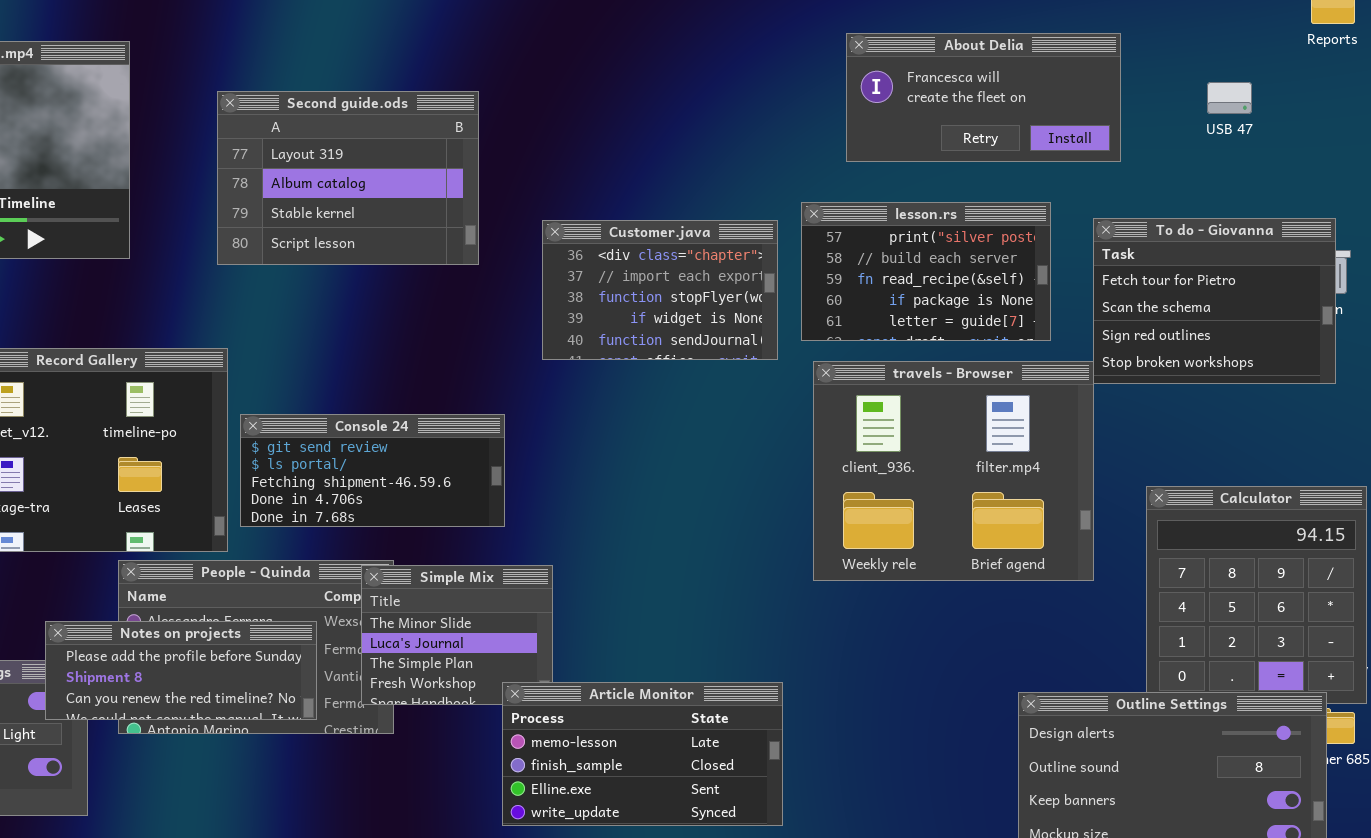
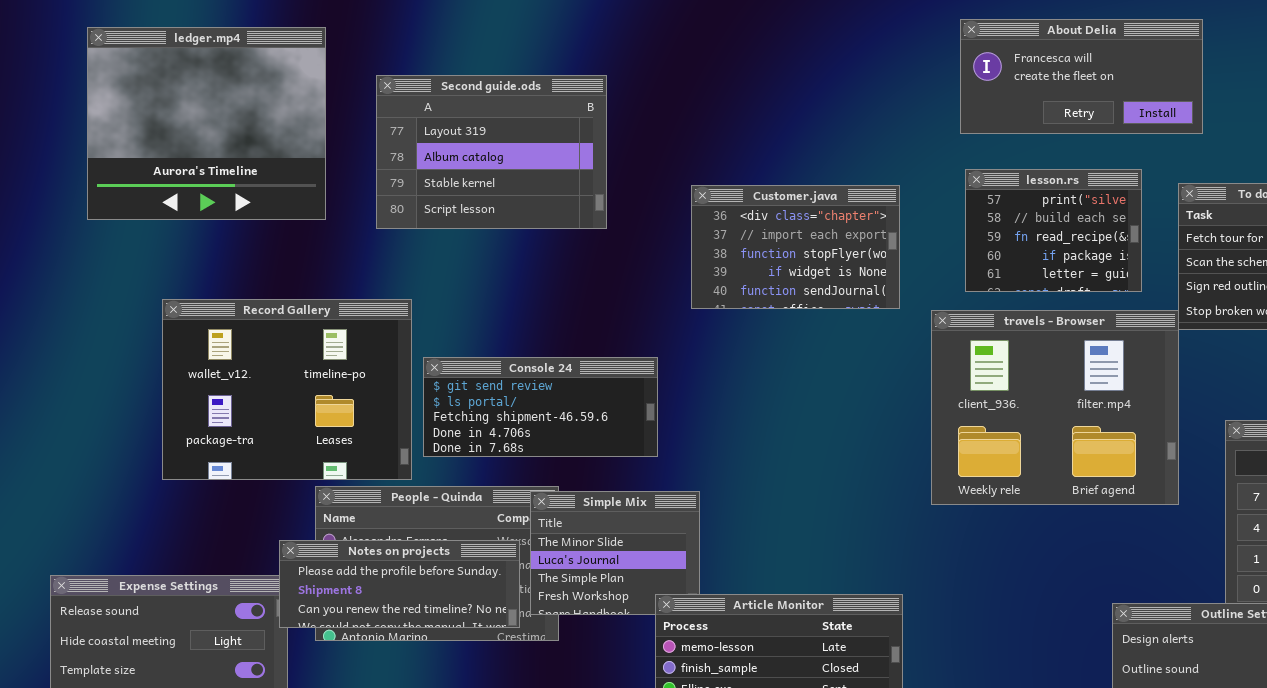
Second guide.ods: [217,91,479,265] -> [376,75,607,229], moved
lesson.rs: [801,202,1051,341] -> [965,169,1142,292], resized
Notes on projects: [45,621,317,720] -> [279,540,520,628], moved

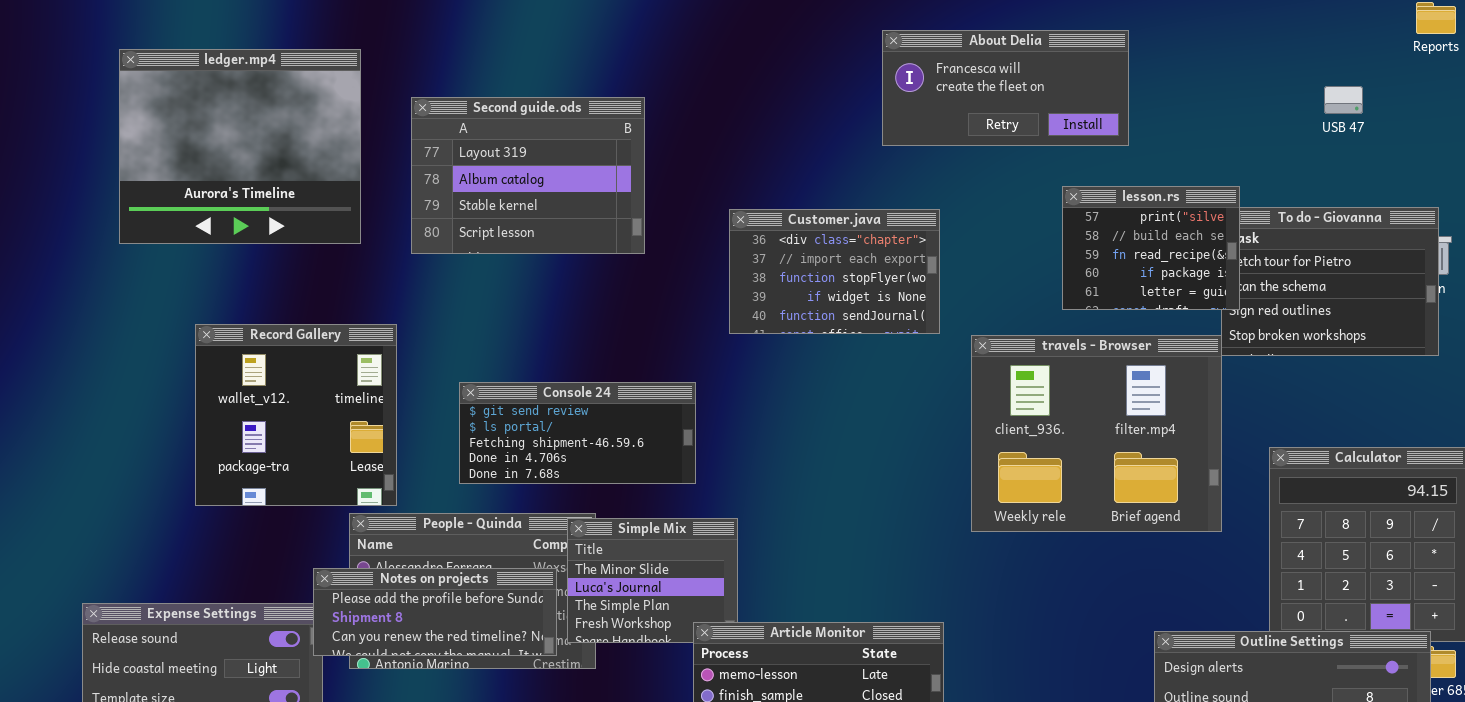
About Delia: [960,19,1203,134] -> [882,30,1129,146], moved
lesson.rs: [965,169,1142,292] -> [1062,186,1240,310], moved
Record Gallery: [162,299,412,480] -> [195,324,397,506], resized

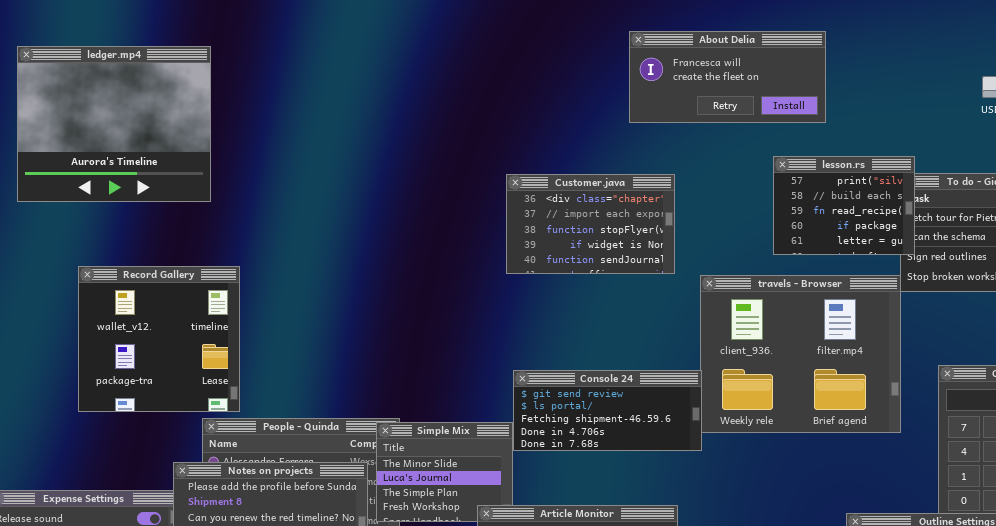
Second guide.ods: [411,97,645,254] -> none, closed
Console 24: [459,382,696,484] -> [513,370,702,451], moved

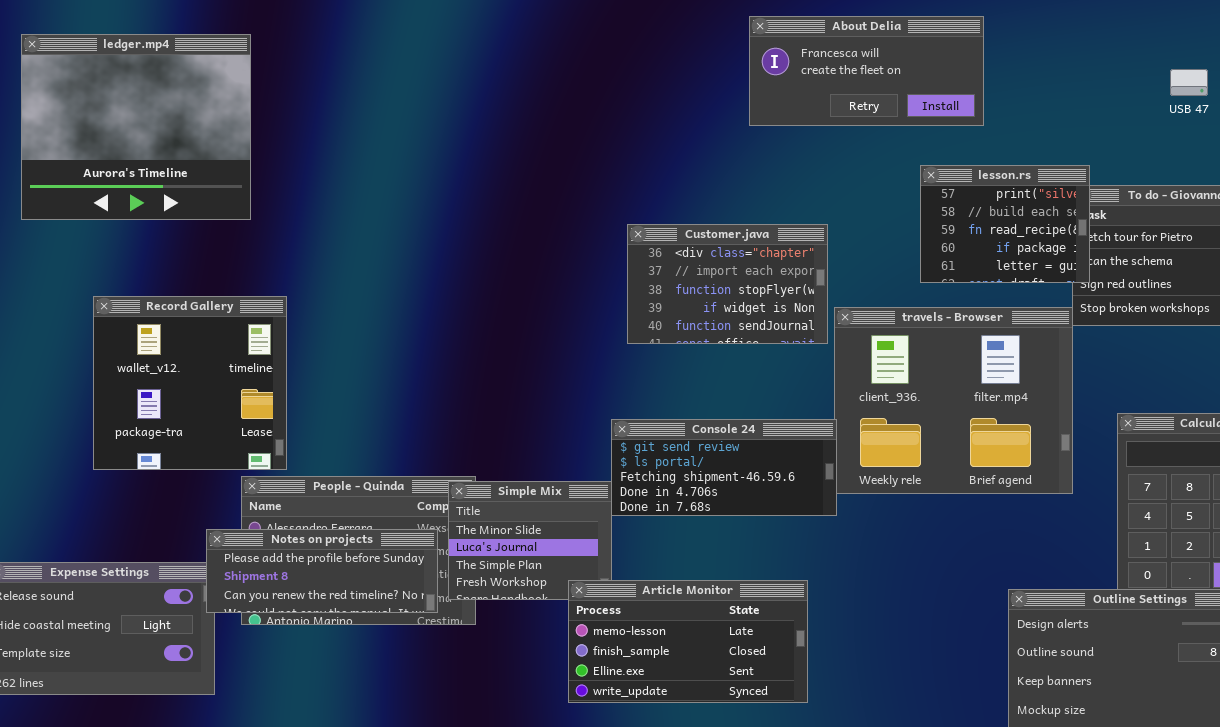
Customer.java: [506,174,675,274] -> [627,224,828,344], moved

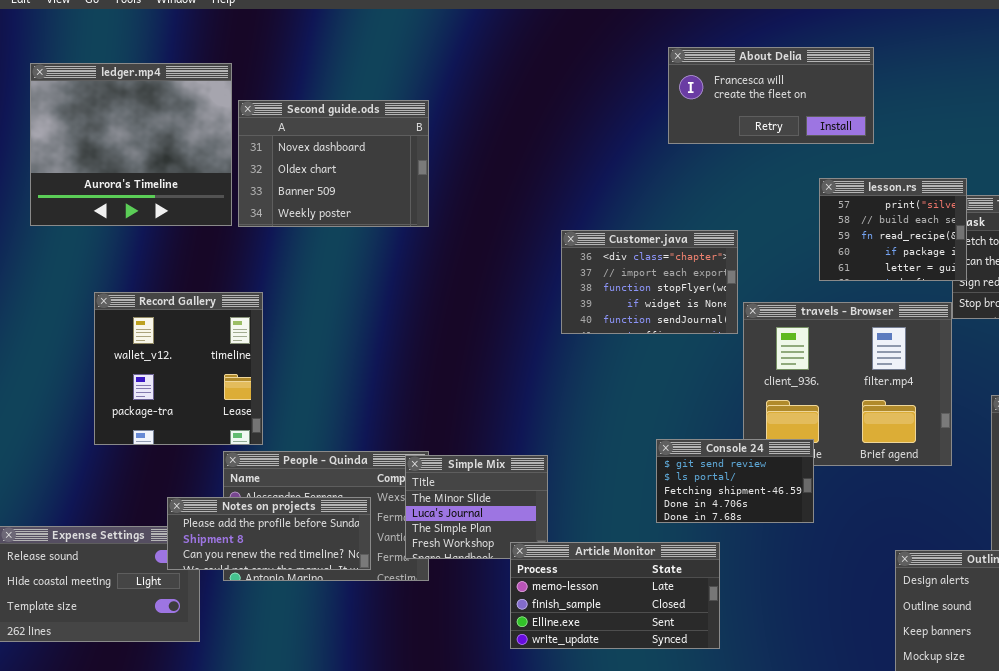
Second guide.ods: none -> [238,100,429,227], opened
Console 24: [611,419,837,516] -> [656,439,814,523], moved, resized
Notes on projects: [206,529,438,613] -> [167,497,371,570], moved

